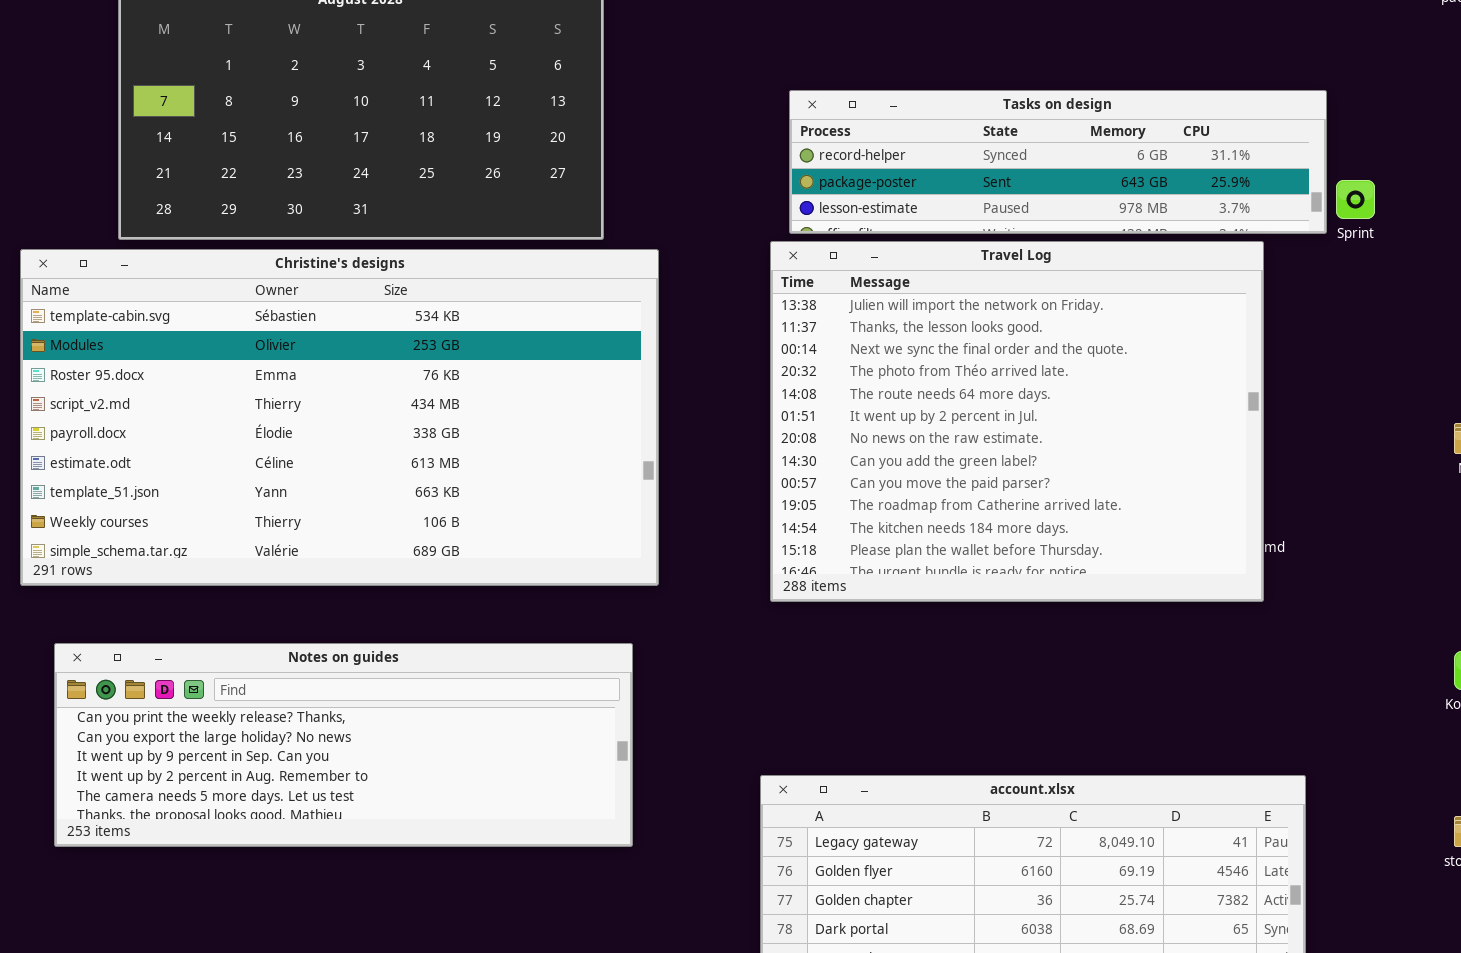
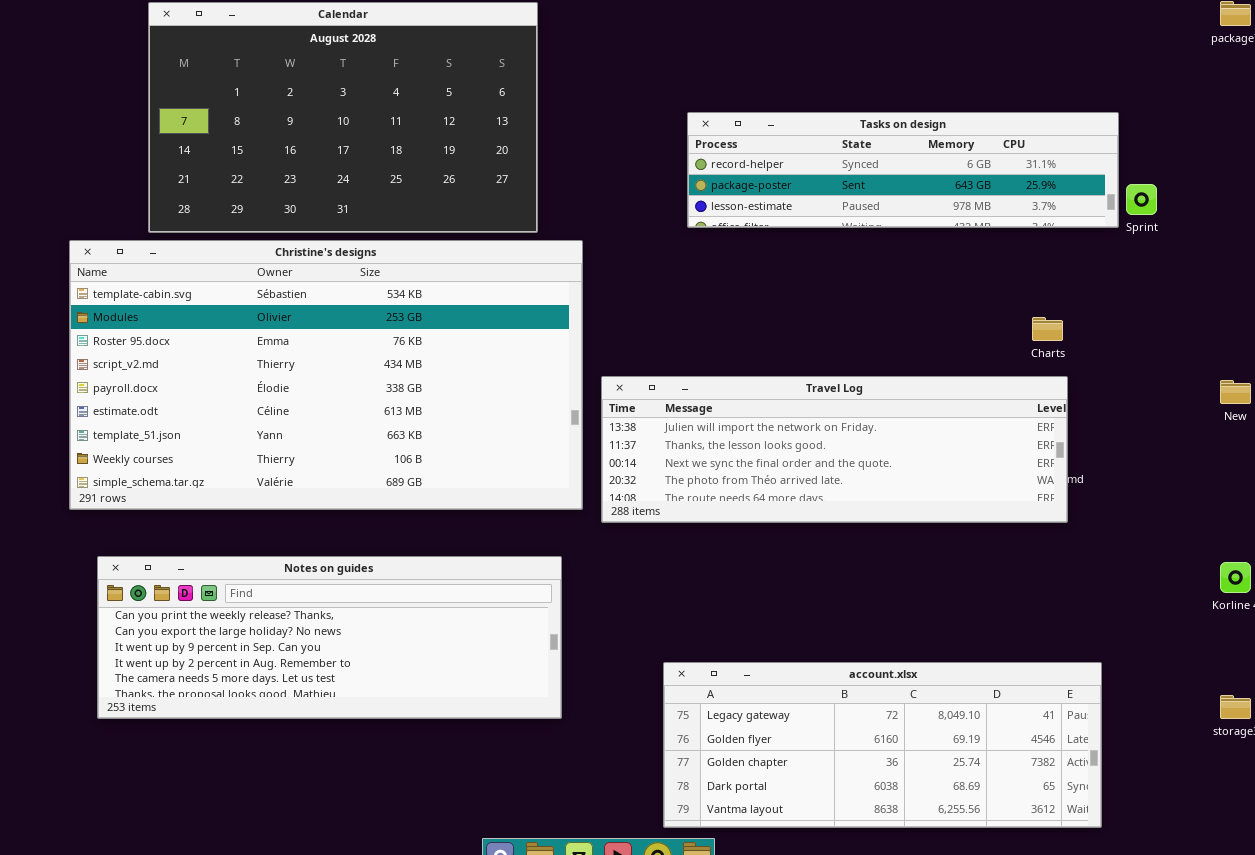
Travel Log: [770,241,1264,602] -> [601,376,1068,523], resized

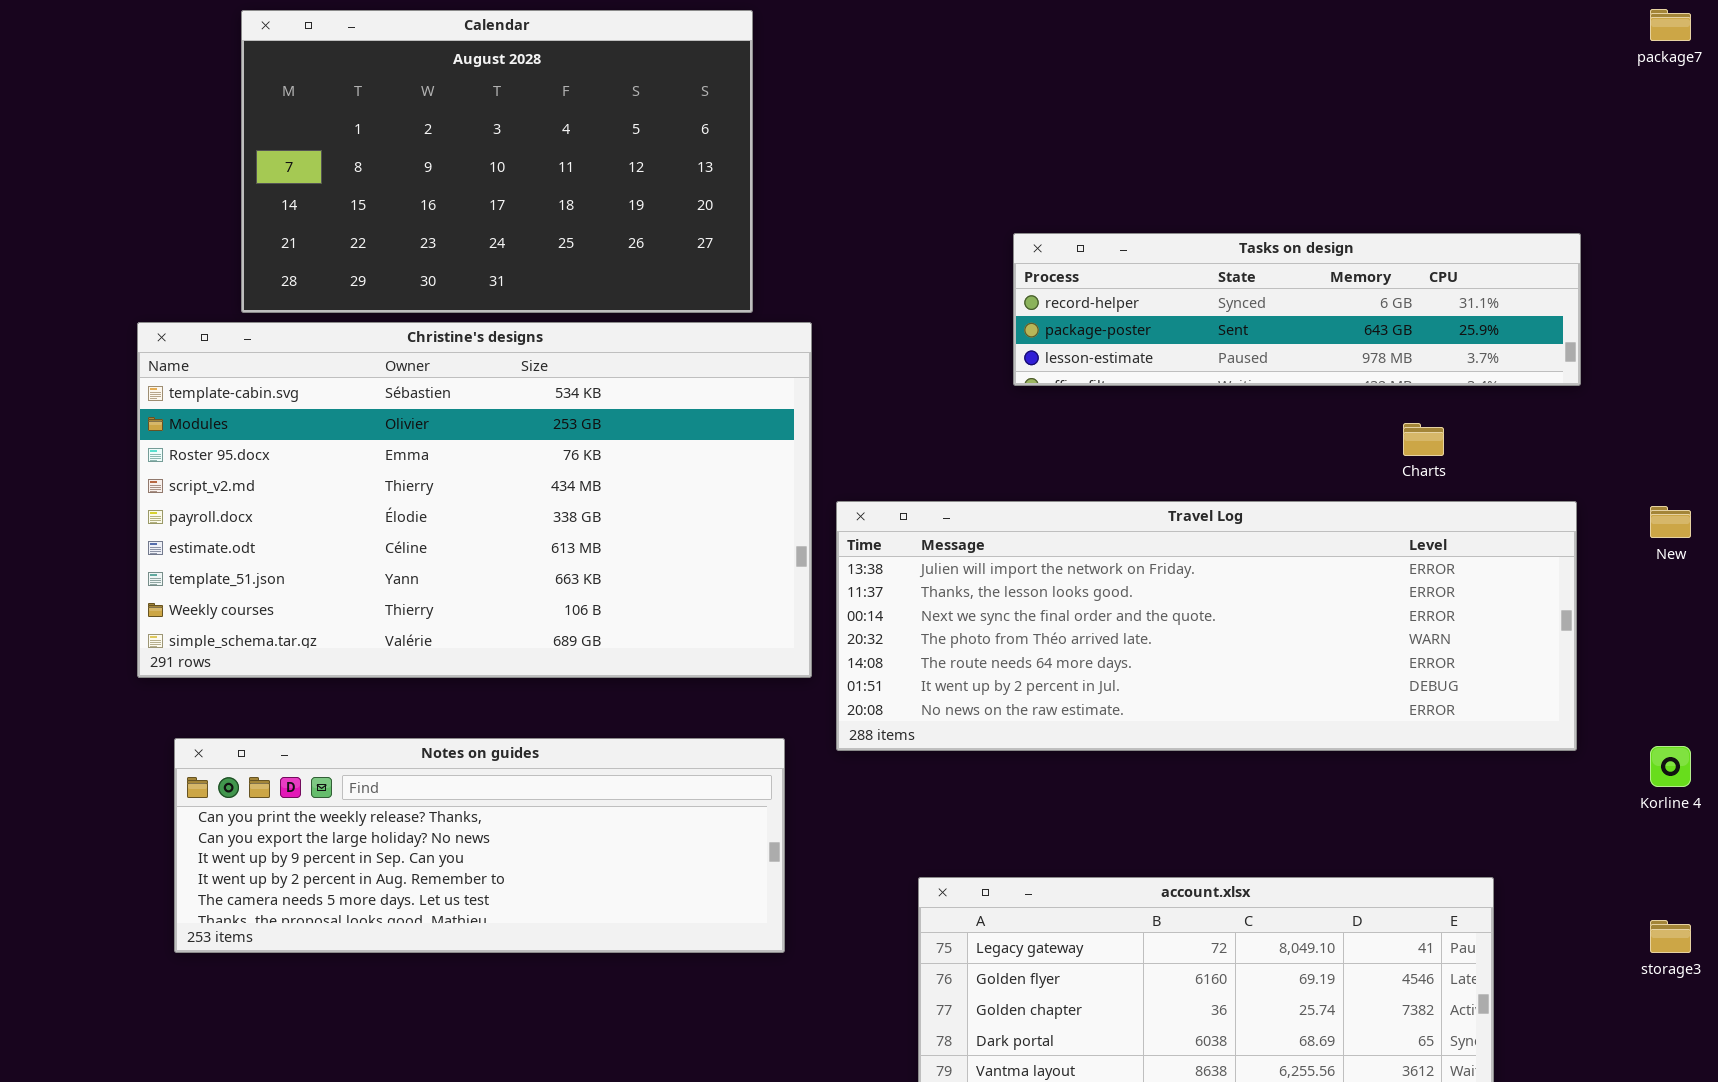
Tasks on design: [687,112,1119,228] -> [1013,233,1581,386], moved
Travel Log: [601,376,1068,523] -> [836,501,1577,751], resized

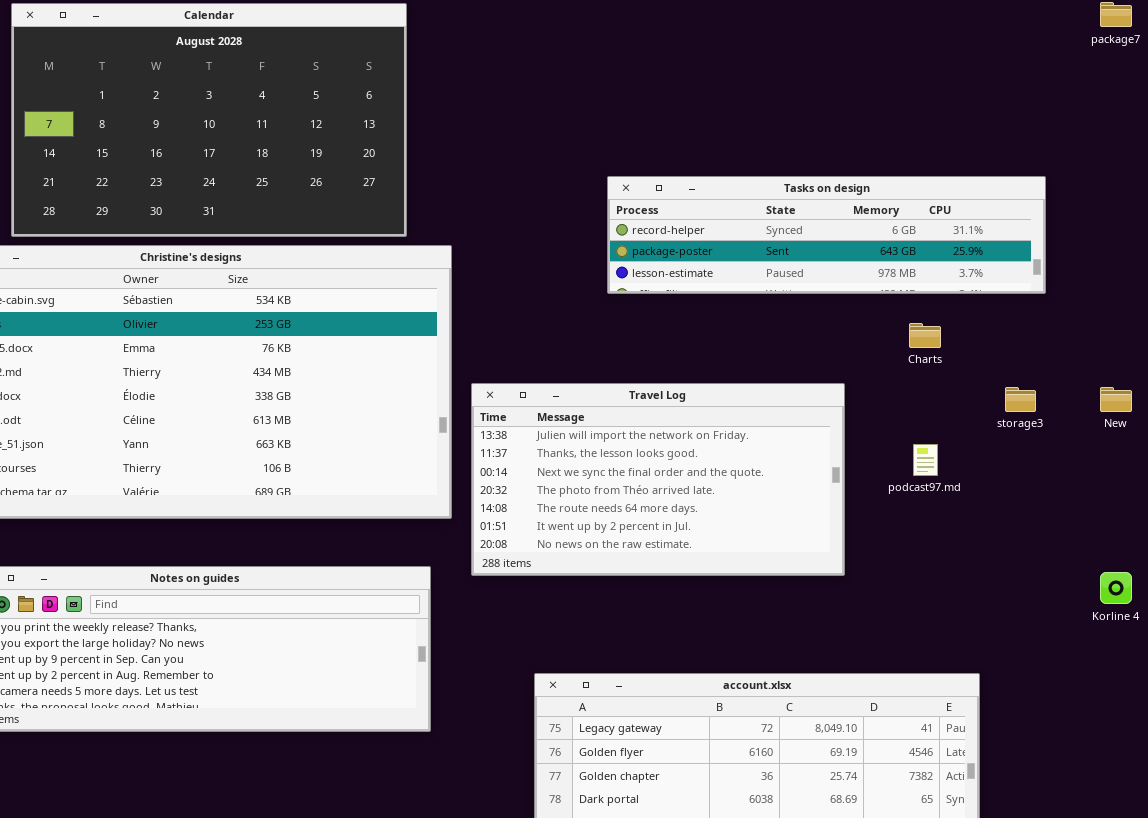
Travel Log: [836,501,1577,751] -> [471,383,845,576], resized
storage3: [1650,920,1691,953] -> [1005,387,1036,412], moved

